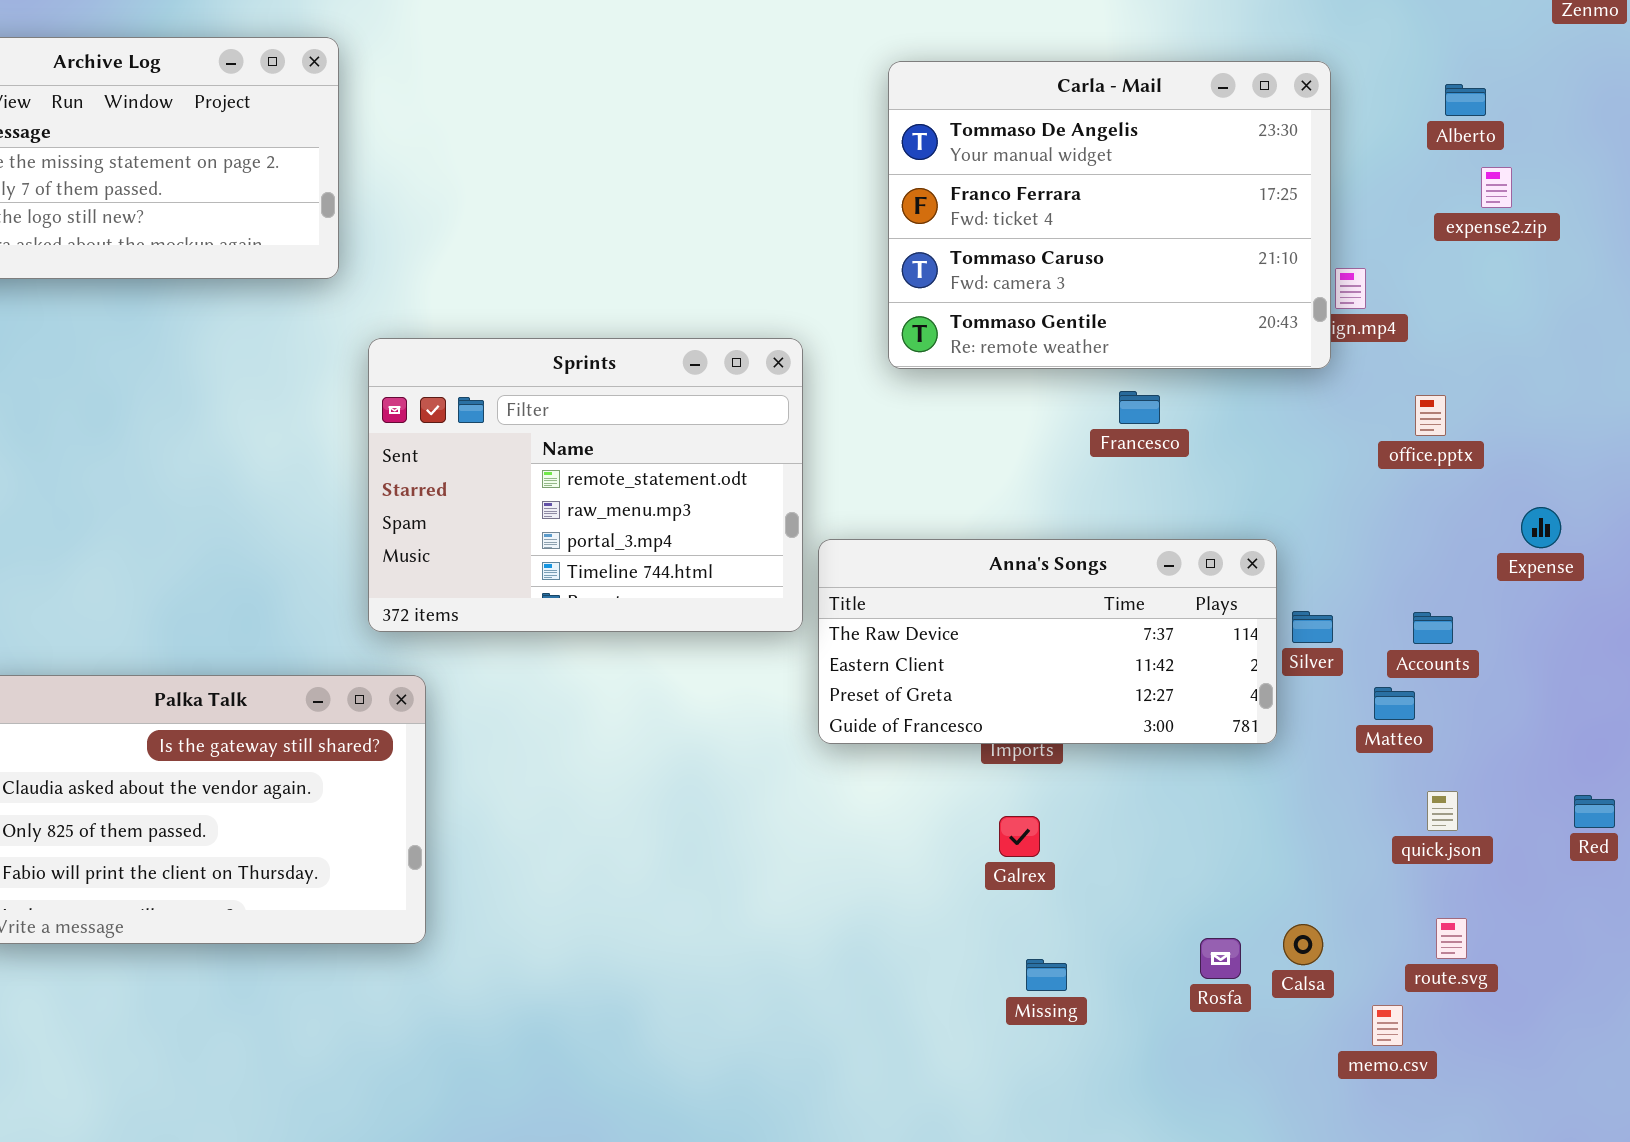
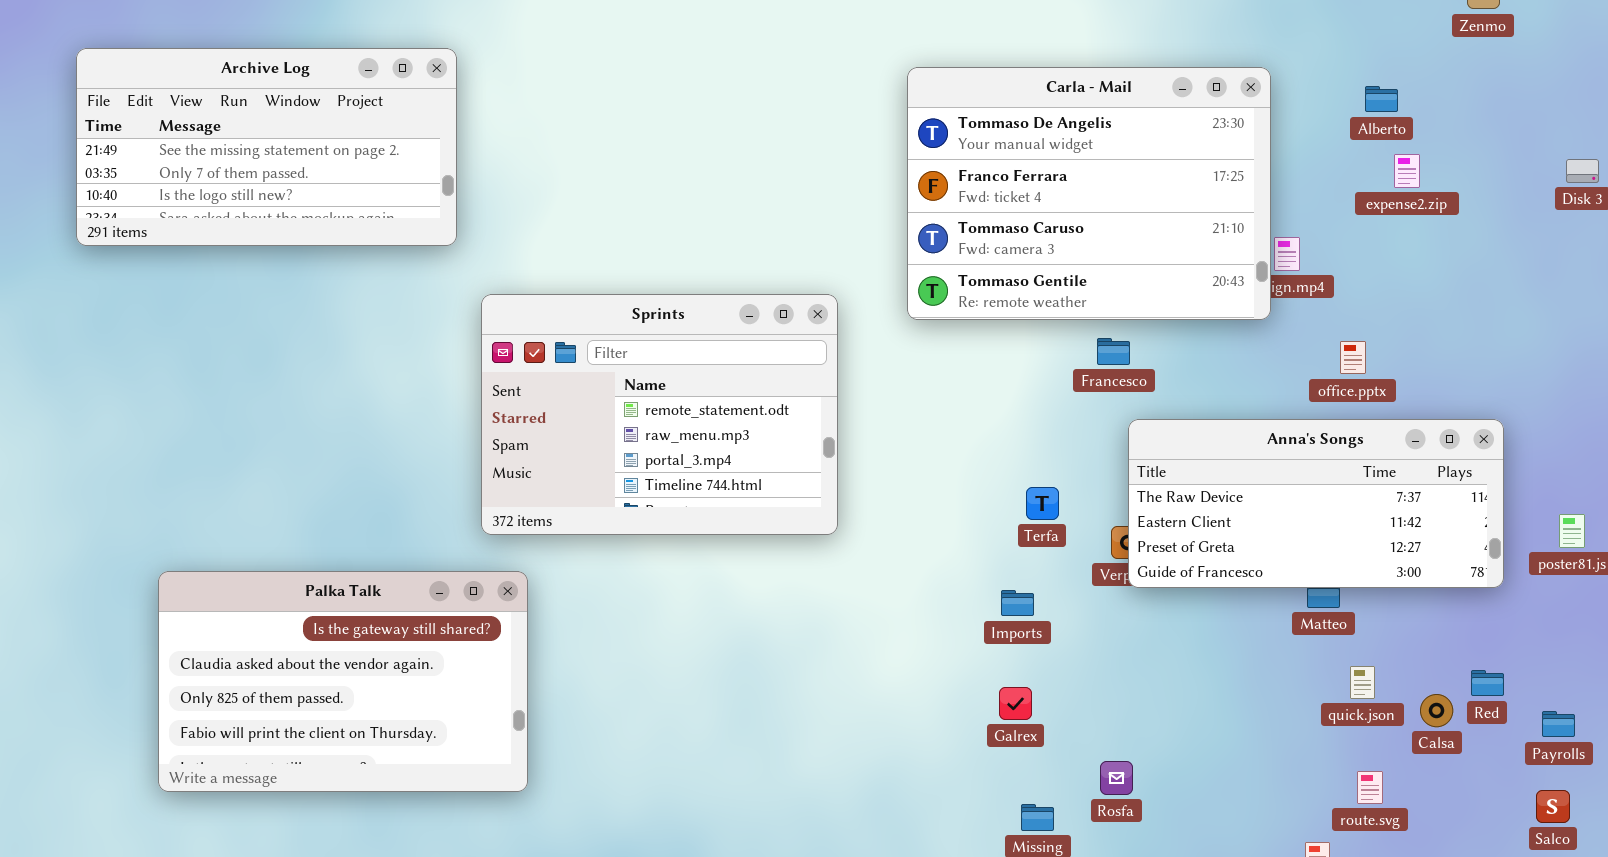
Anna's Songs: [818,539,1277,744] -> [1128,419,1504,588], moved
Calsa: [1283,924,1323,965] -> [1420,694,1453,727], moved
Rosfa: [1200,938,1241,979] -> [1100,761,1133,795], moved

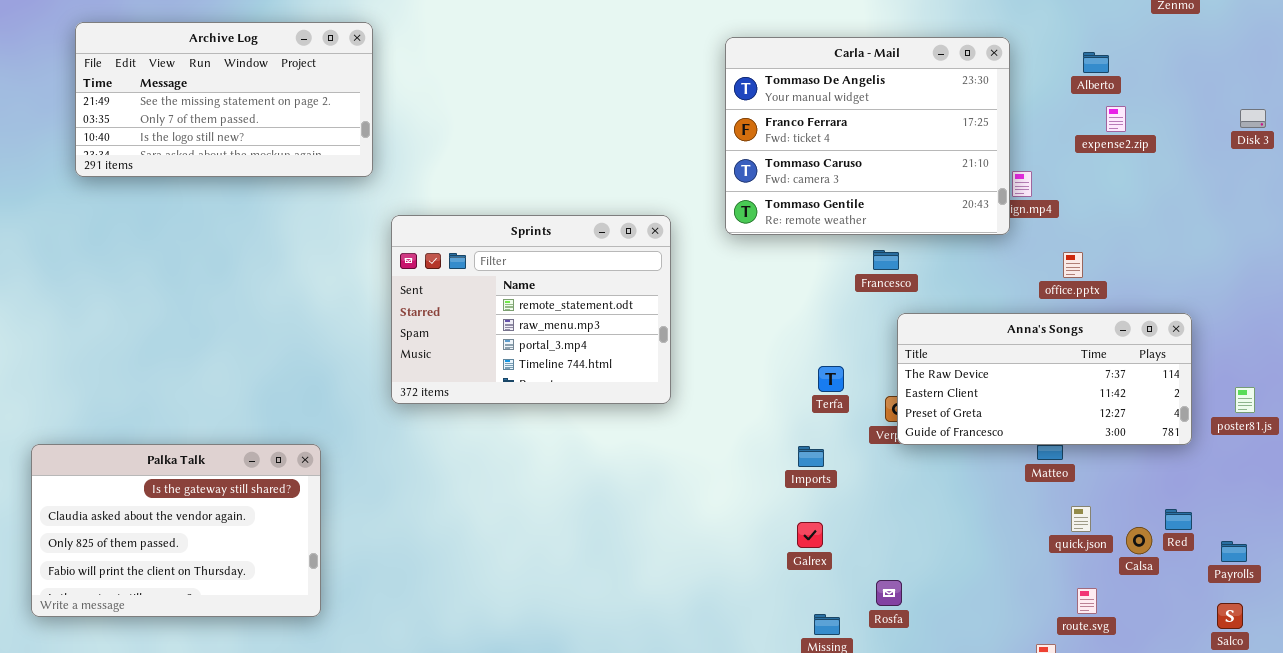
Palka Talk: [158,571,528,792] -> [31,444,321,617], moved

